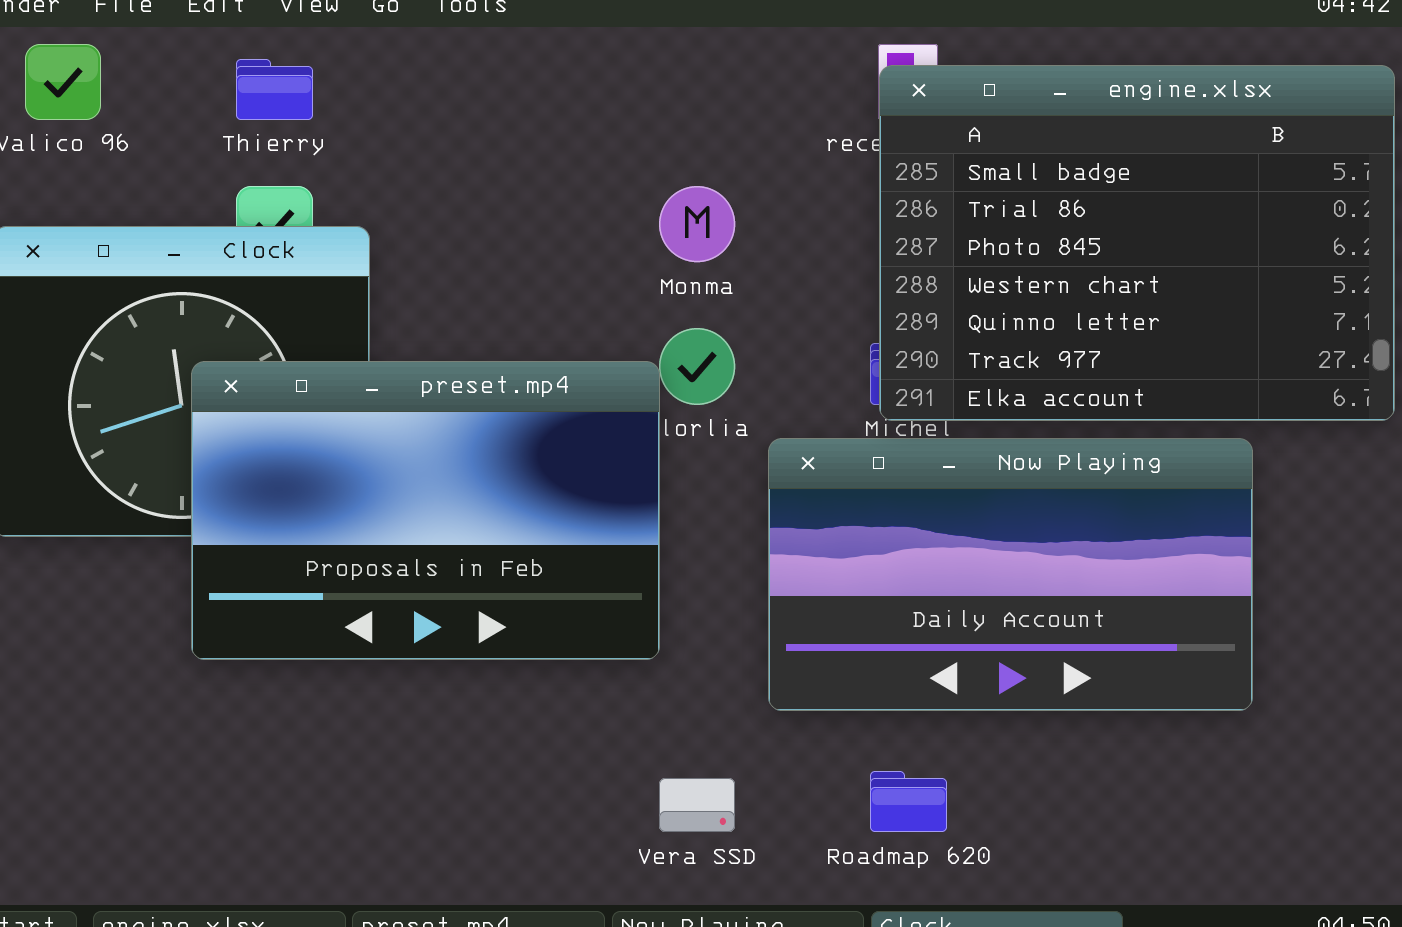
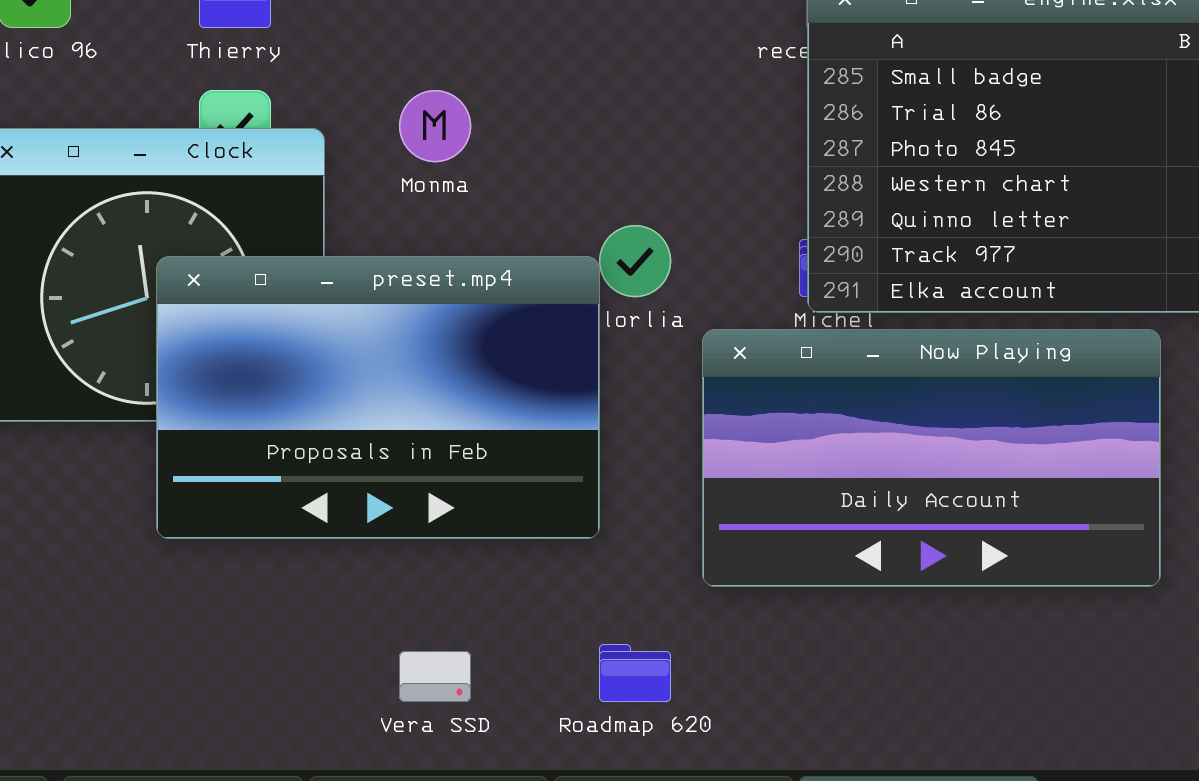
Monma: [659,186,735,262] -> [399,90,471,162], moved
Roadmap 620: [870,771,947,832] -> [599,644,671,702], moved
Vera SSD: [659,778,735,832] -> [399,651,471,702], moved

